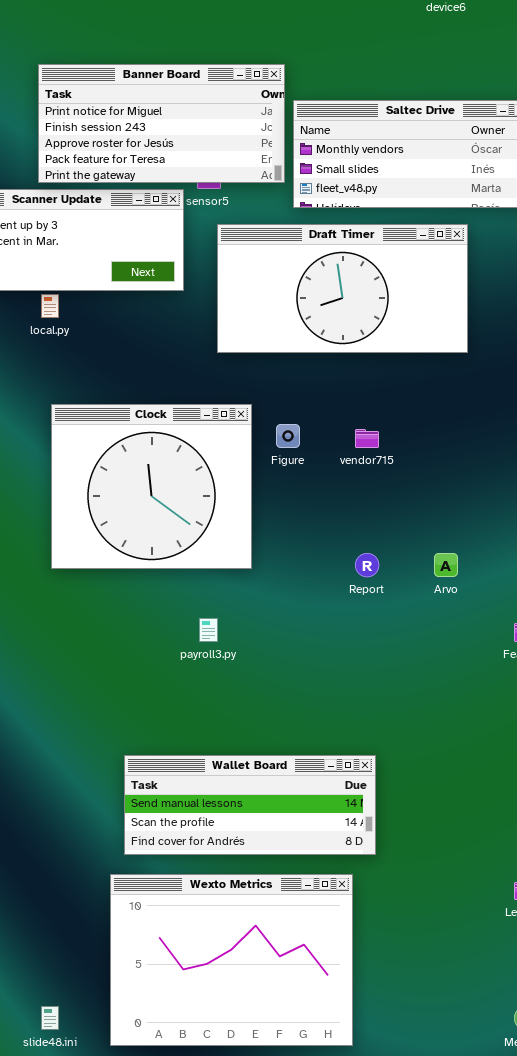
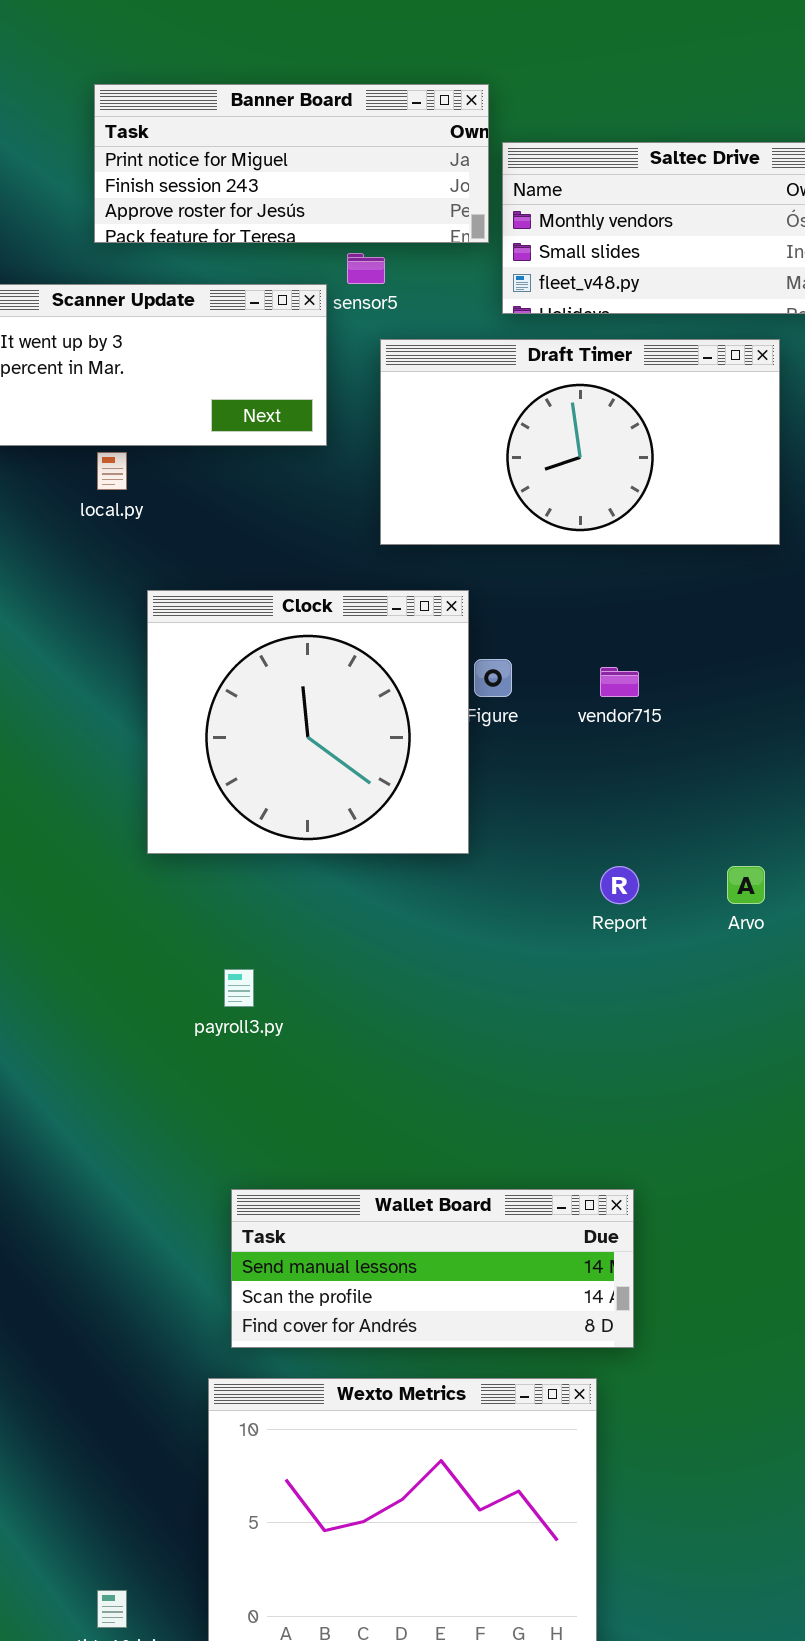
Banner Board: [38,64,285,183] -> [94,84,489,243], resized
Clock: [51,404,252,569] -> [147,590,469,854], moved
payroll3.py: [199,618,218,642] -> [224,969,254,1007], moved

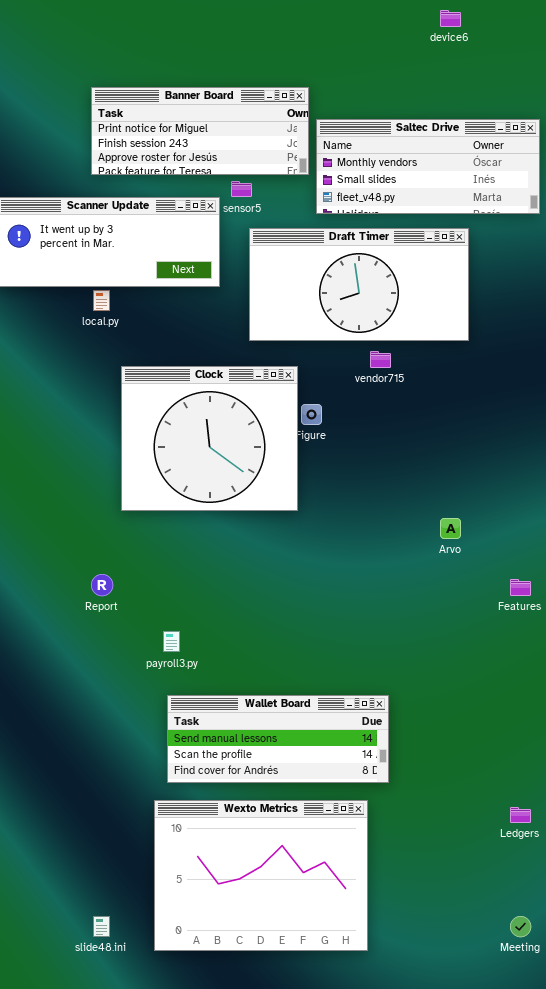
vendor715: [600,667,639,697] -> [370,351,391,368], moved
Report: [600,866,639,904] -> [91,574,113,596], moved
payroll3.py: [224,969,254,1007] -> [163,631,180,652], moved

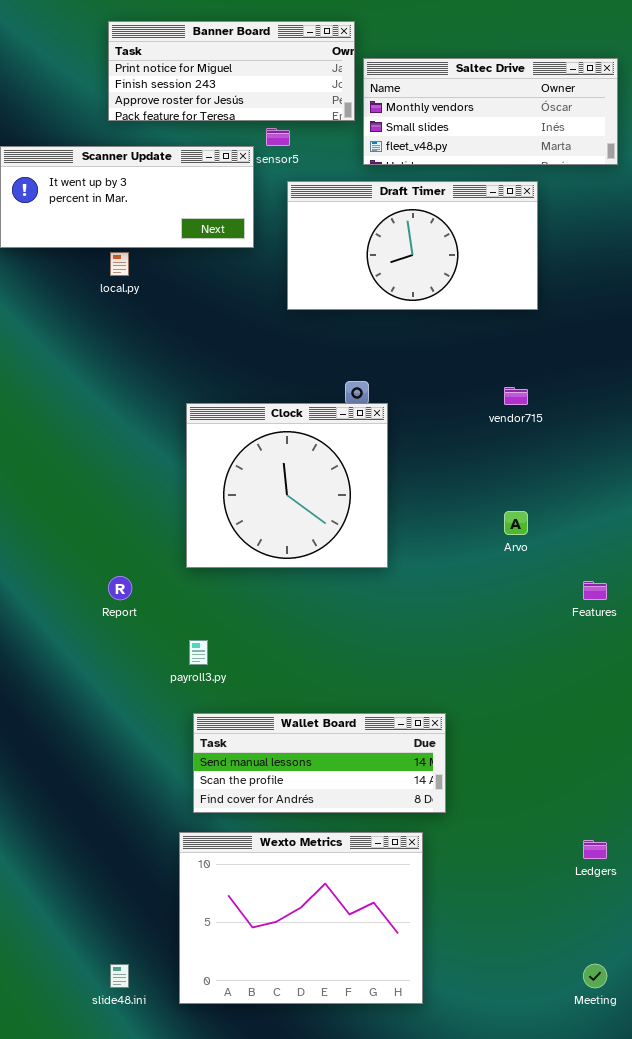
vendor715: [370,351,391,368] -> [504,387,528,405], moved
Clock: [121,366,298,511] -> [186,403,388,568], moved

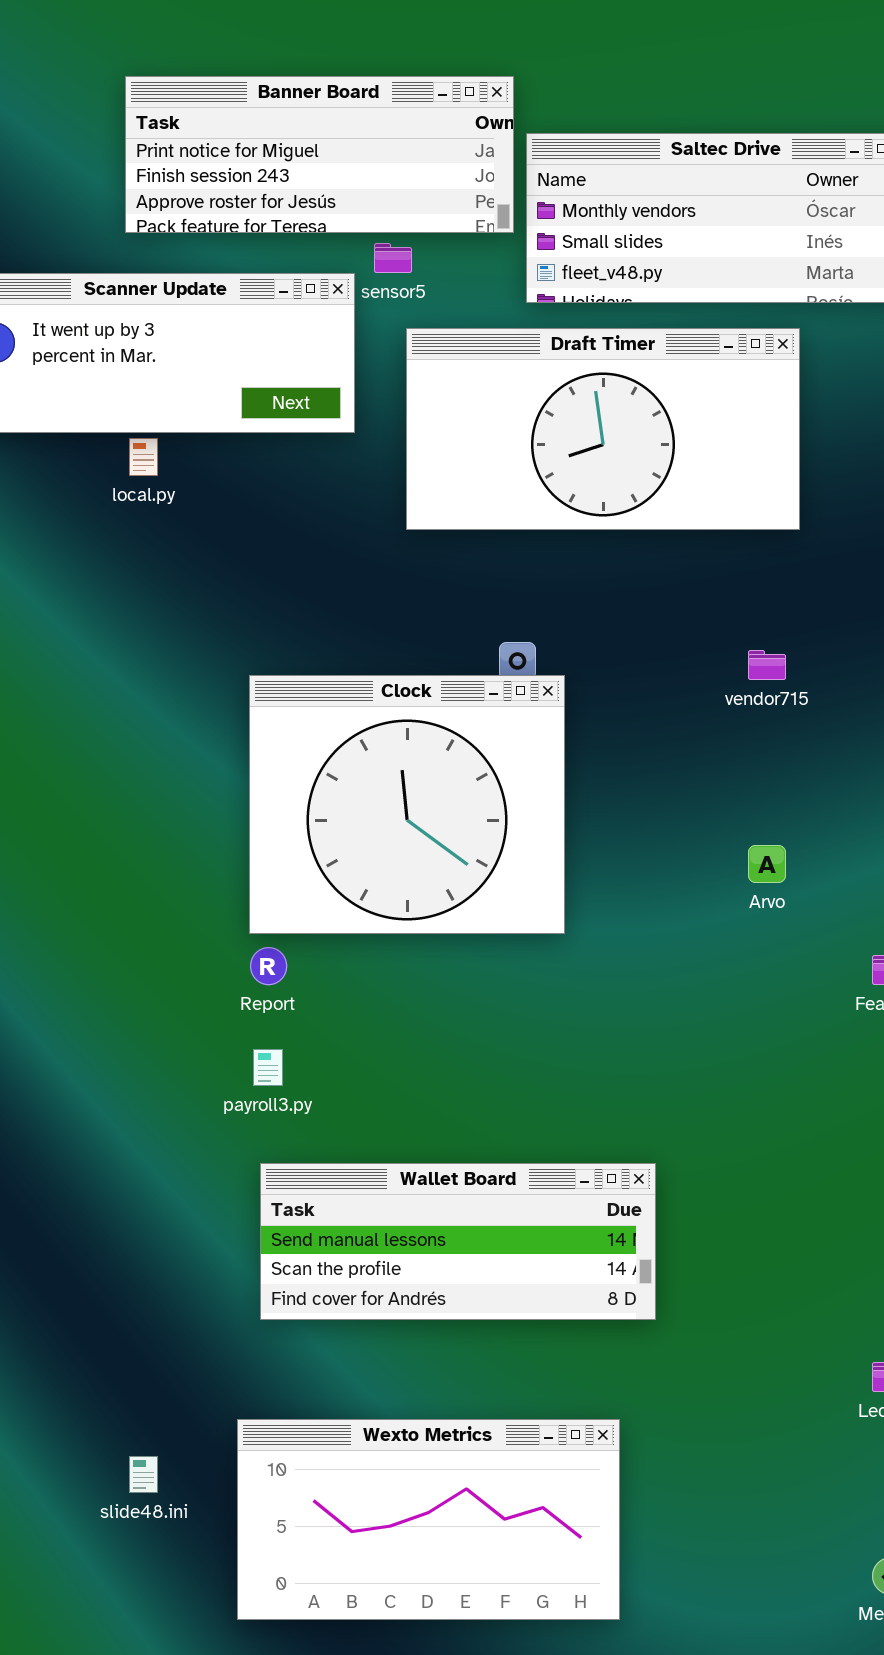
Report: [108,576,132,600] -> [250,947,287,985], moved
Wexto Metrics: [179,832,423,1004] -> [237,1419,620,1620], resized
slide48.ini: [110,964,129,988] -> [129,1456,158,1493], moved

